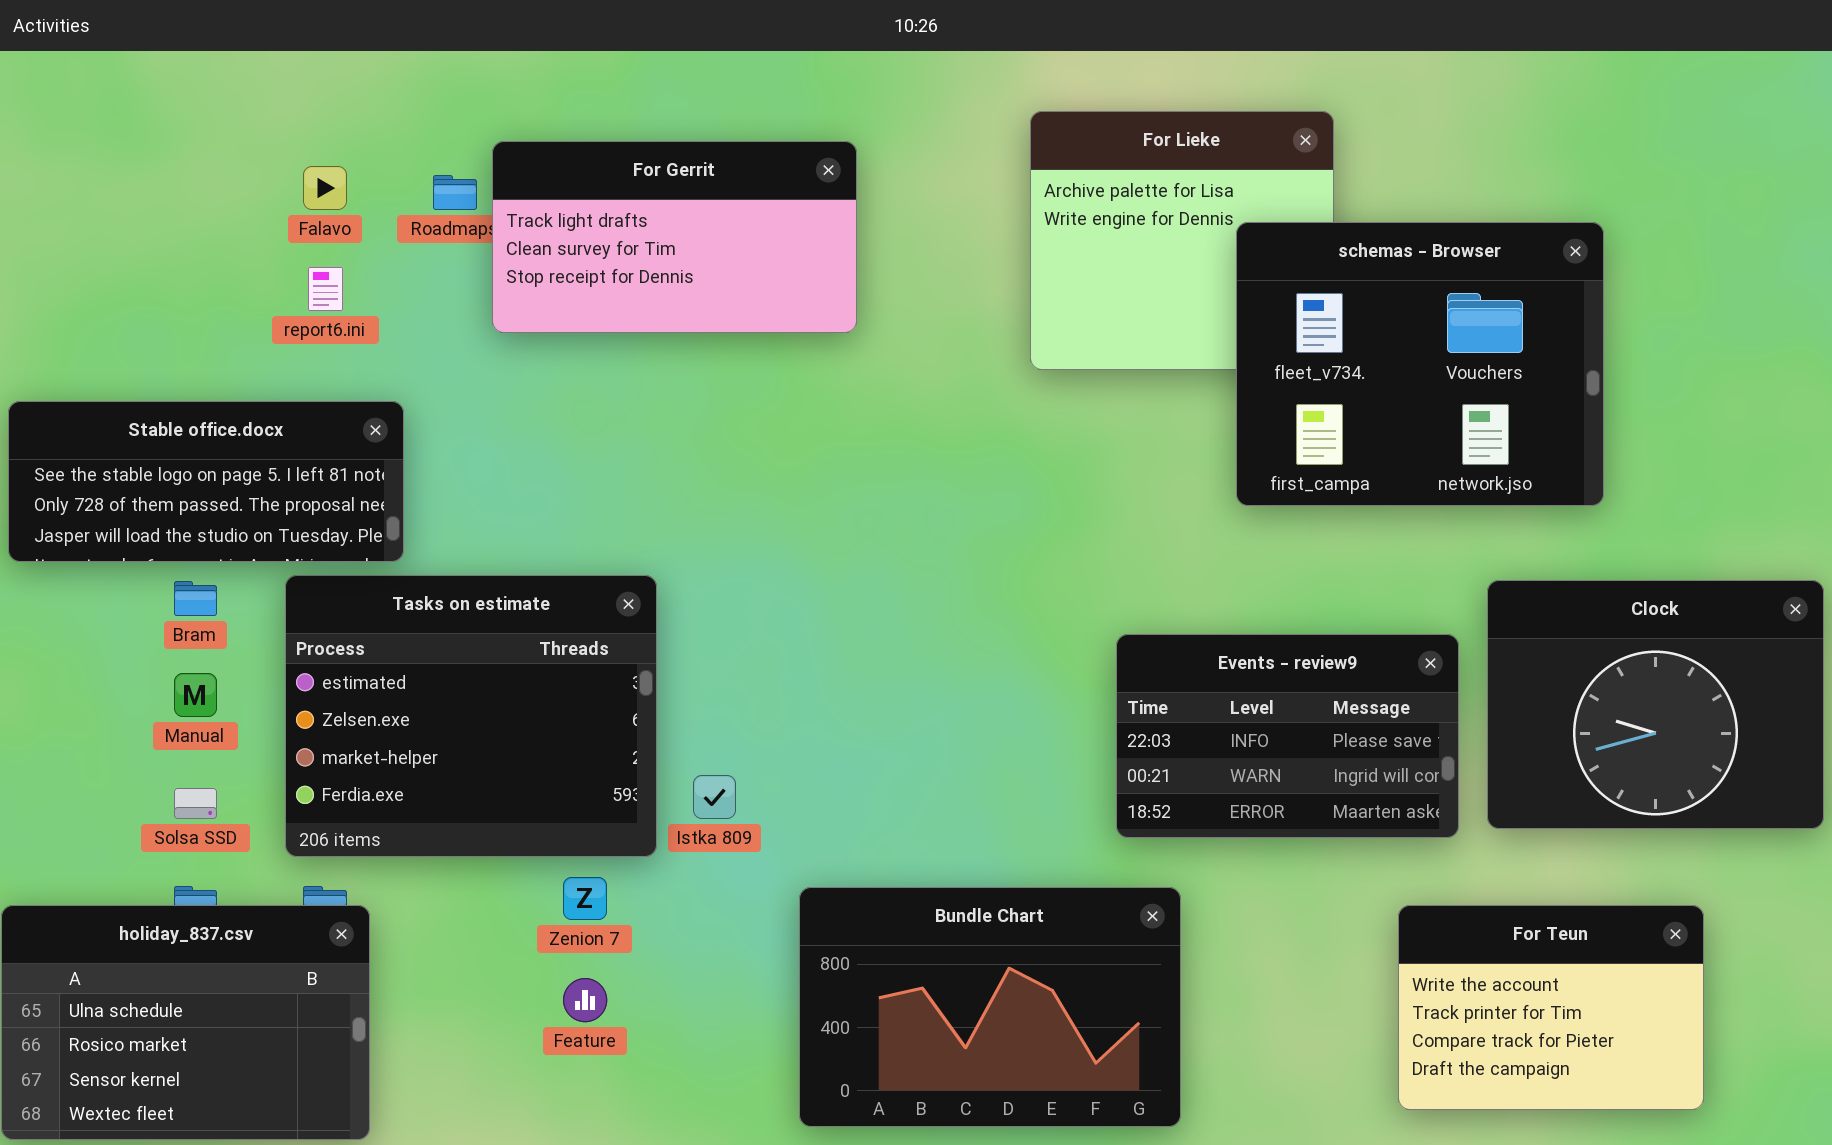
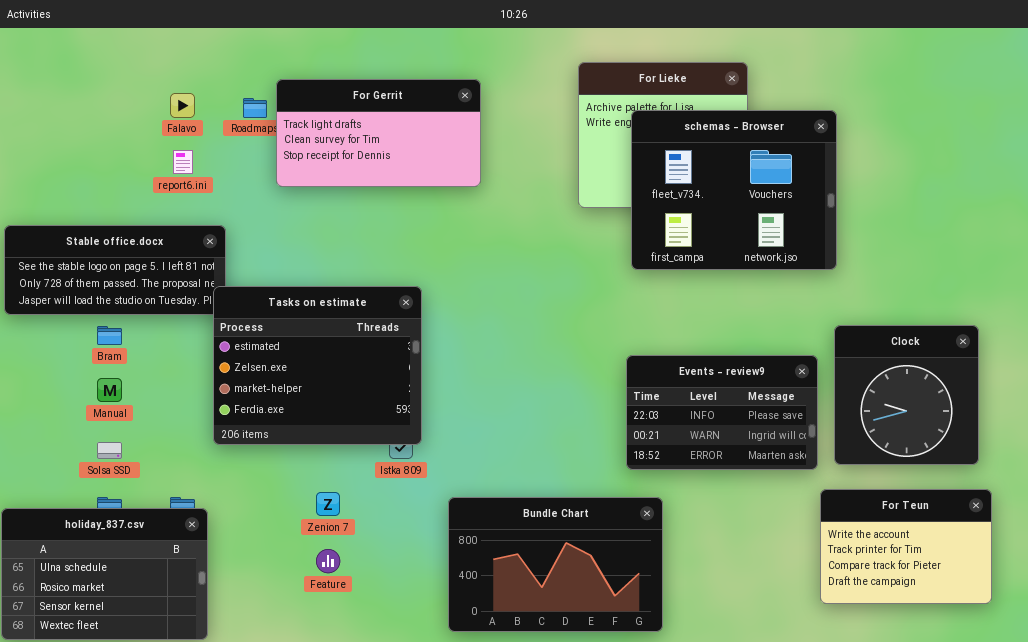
schemas - Browser: [1236,222,1604,506] -> [631,110,837,270], moved
Tasks on estimate: [285,575,657,857] -> [213,286,422,445], moved
Clock: [1487,580,1824,829] -> [834,325,979,465], resized
For Teun: [1398,905,1704,1110] -> [820,489,992,604], moved

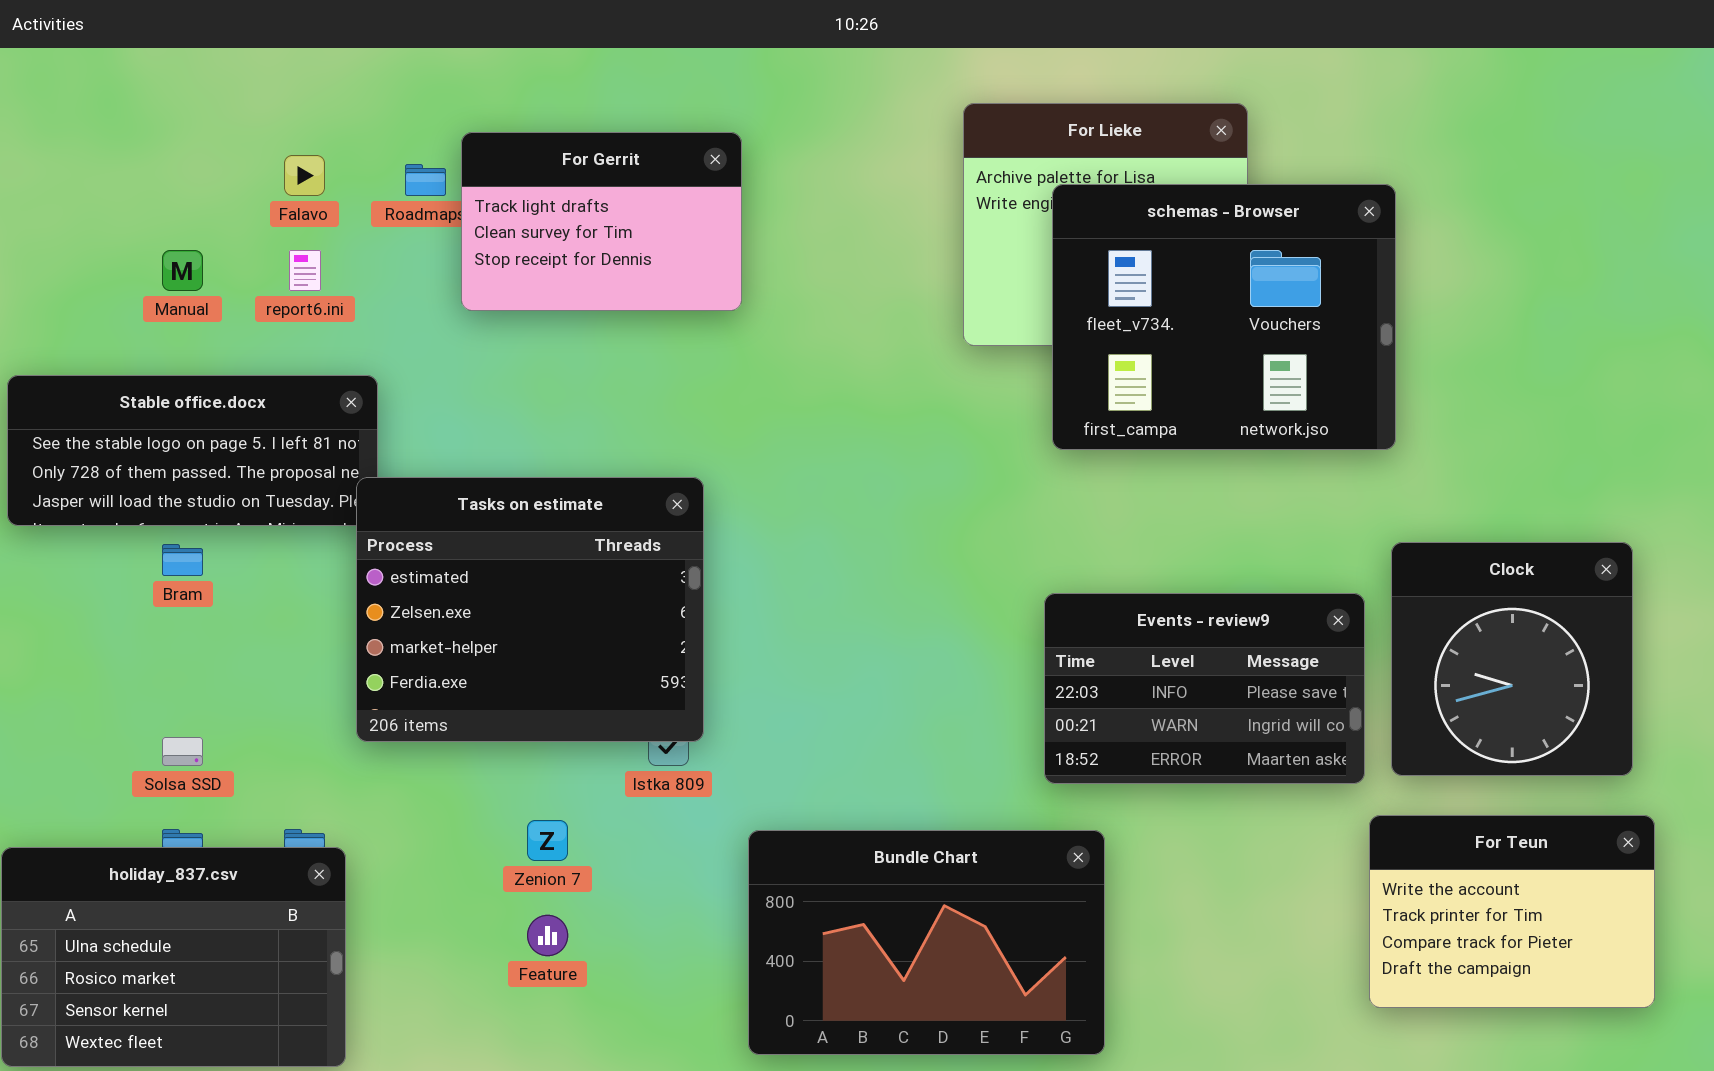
For Gerrit: [276,79,481,187] -> [461,132,742,311], resized
Manual: [97,378,122,402] -> [162,250,203,291], moved

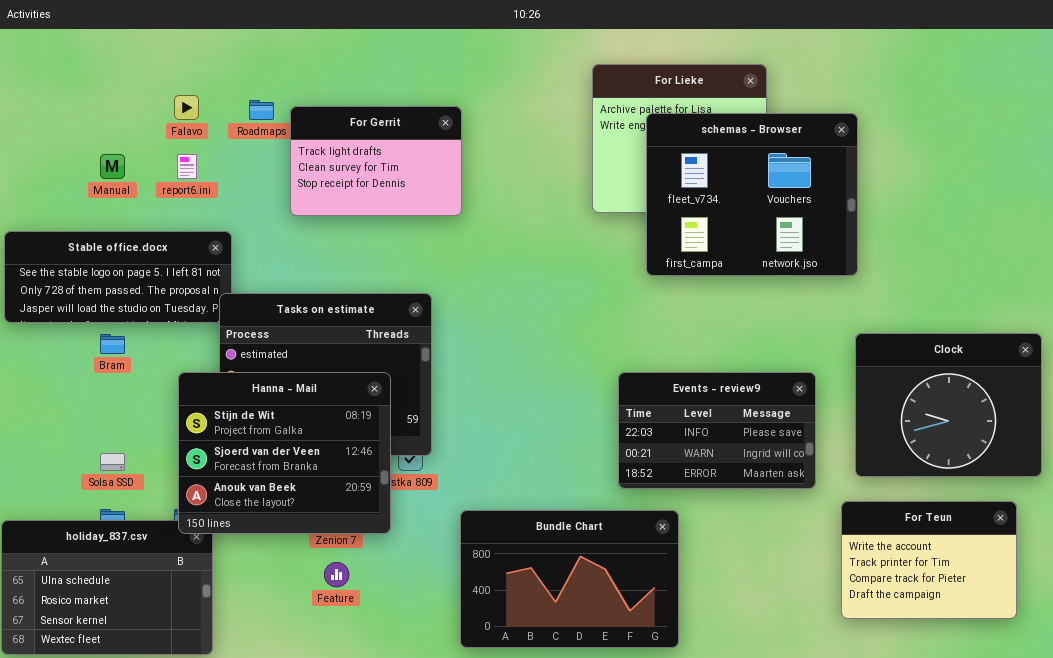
For Gerrit: [461,132,742,311] -> [290,106,462,216], moved
Clock: [1391,542,1633,776] -> [855,333,1042,477], resized
Events - review9: [1044,593,1365,784] -> [618,372,816,489], moved
Hanna - Mail: none -> [178,372,391,534], opened

